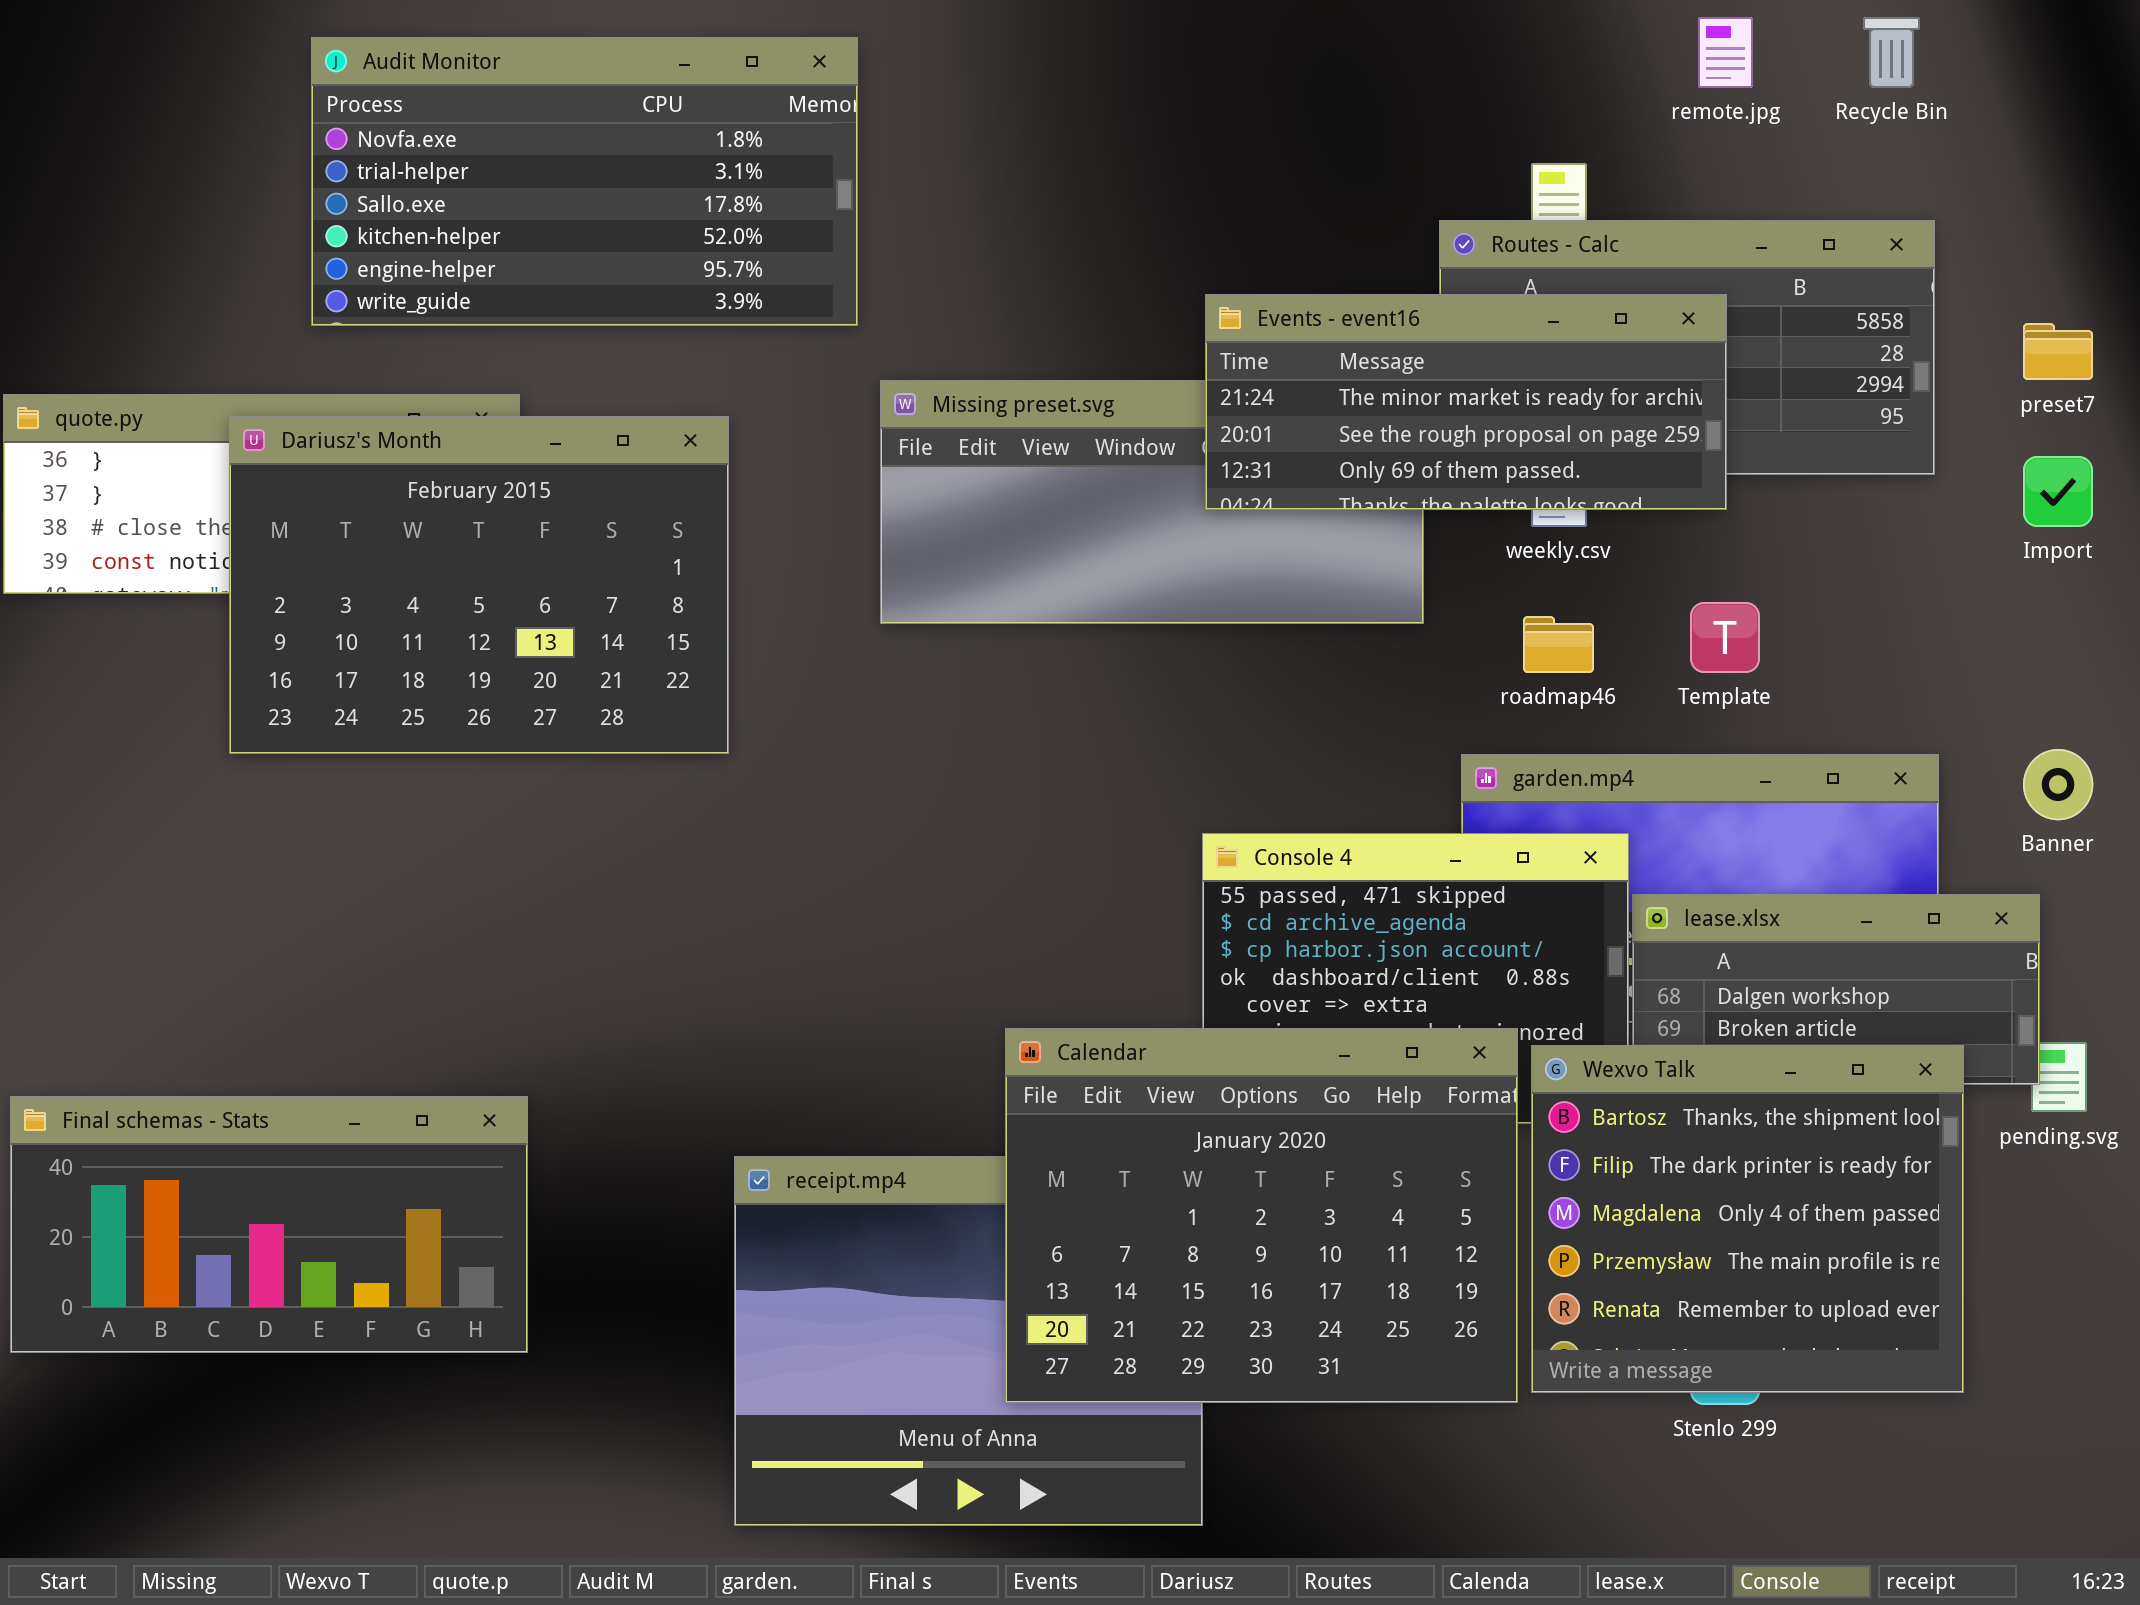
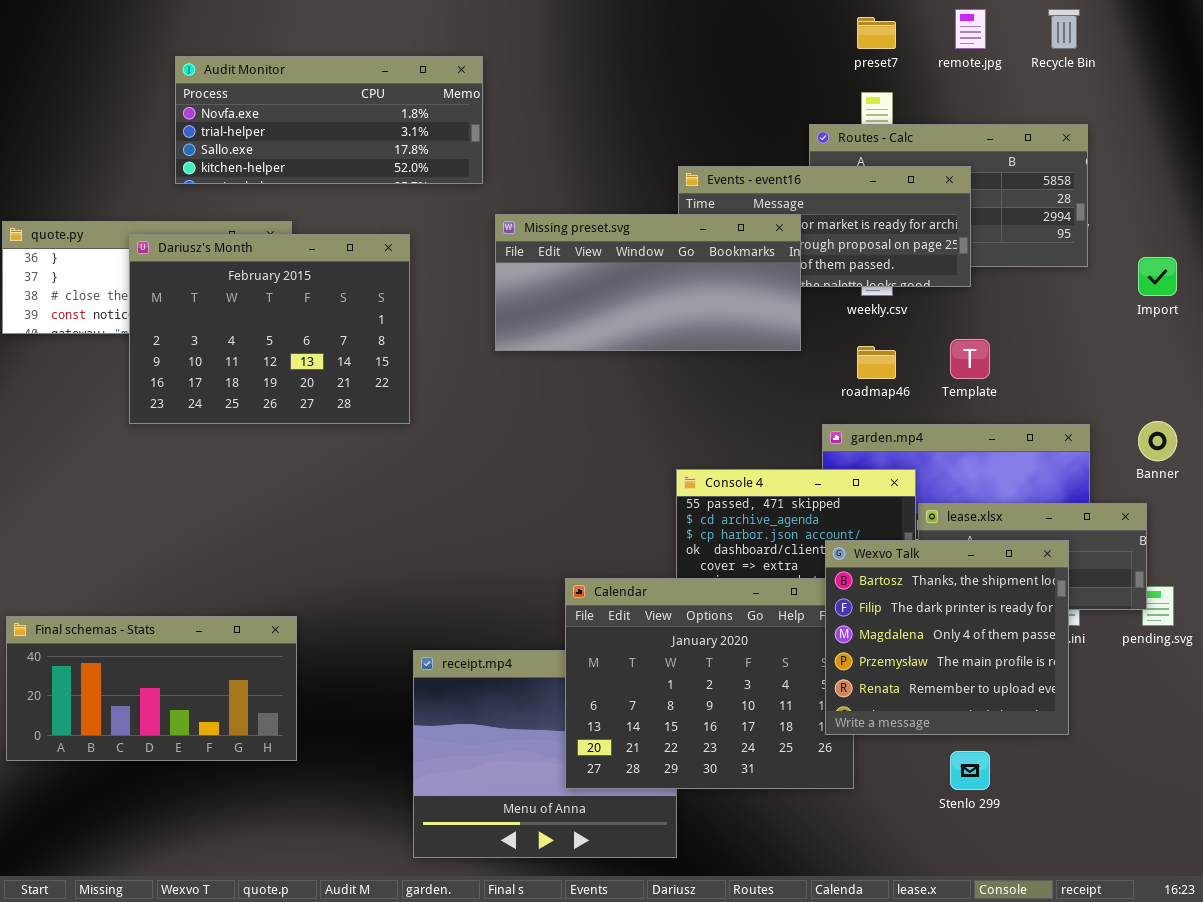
Audit Monitor: [311,37,858,326] -> [175,56,483,184], resized
preset7: [2023,323,2093,380] -> [857,17,896,49], moved
Missing preset.svg: [880,380,1424,624] -> [495,214,801,351], raised
Wexvo Talk: [1531,1045,1964,1393] -> [825,540,1069,735], moved

